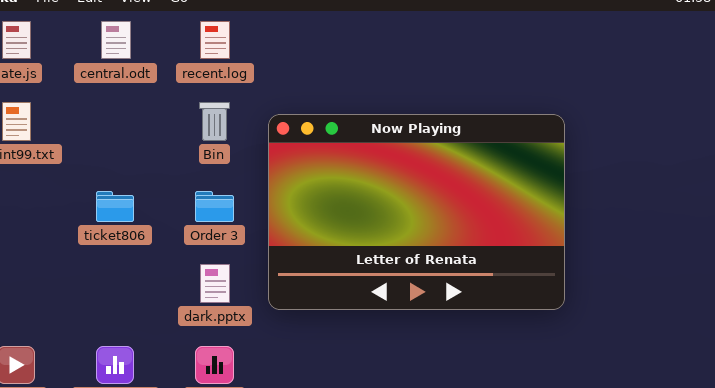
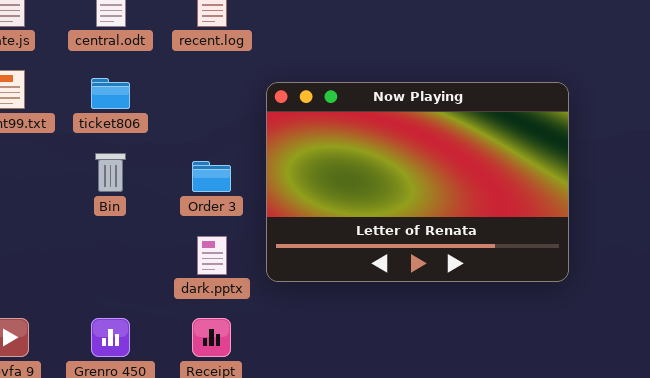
Bin: [199,102,230,141] -> [95,153,126,192], moved
ticket806: [96,191,134,222] -> [91,78,130,109], moved

